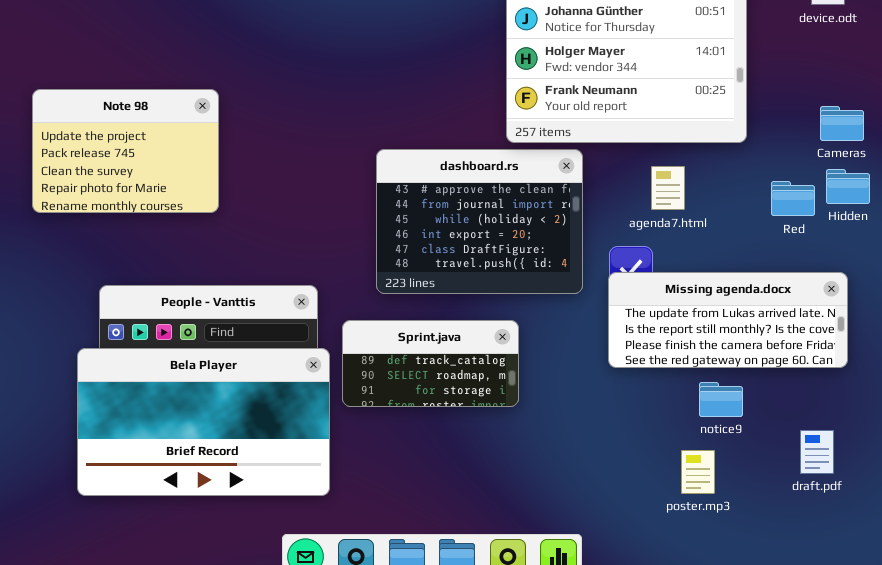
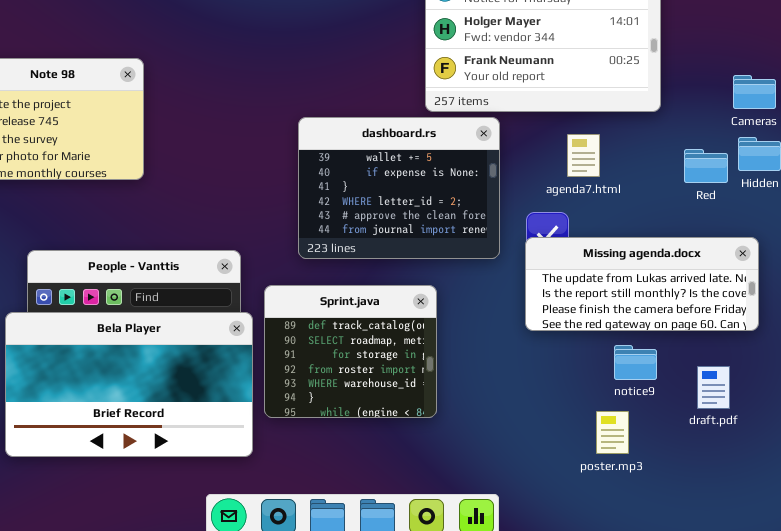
dashboard.rs: [376,149,583,294] -> [298,117,500,259], scrolled up 4 rows
Sprint.java: [342,320,519,407] -> [264,285,437,418], resized
draft.pdf: [800,430,834,474] -> [697,366,730,409], moved

